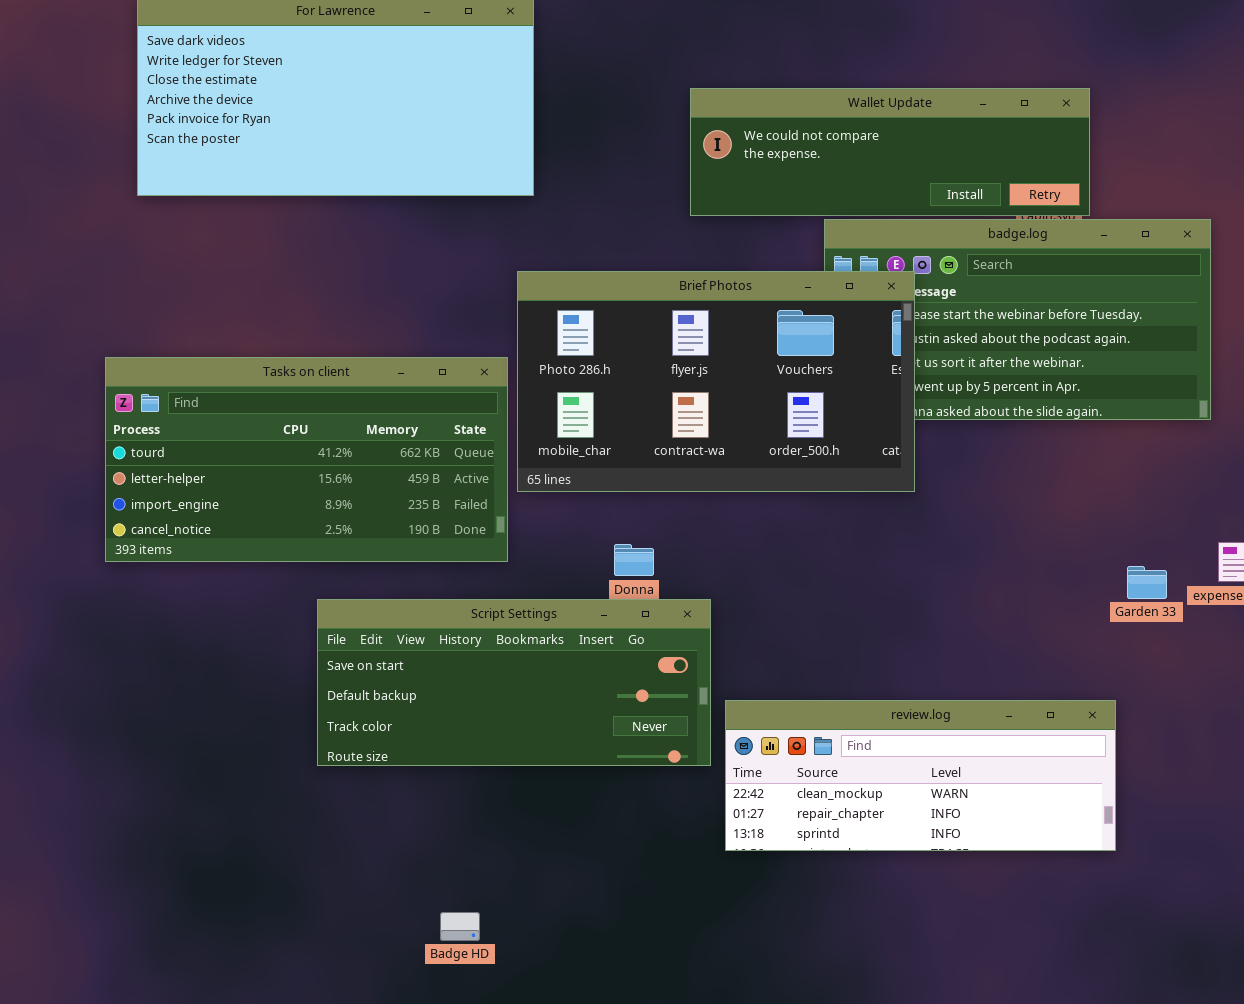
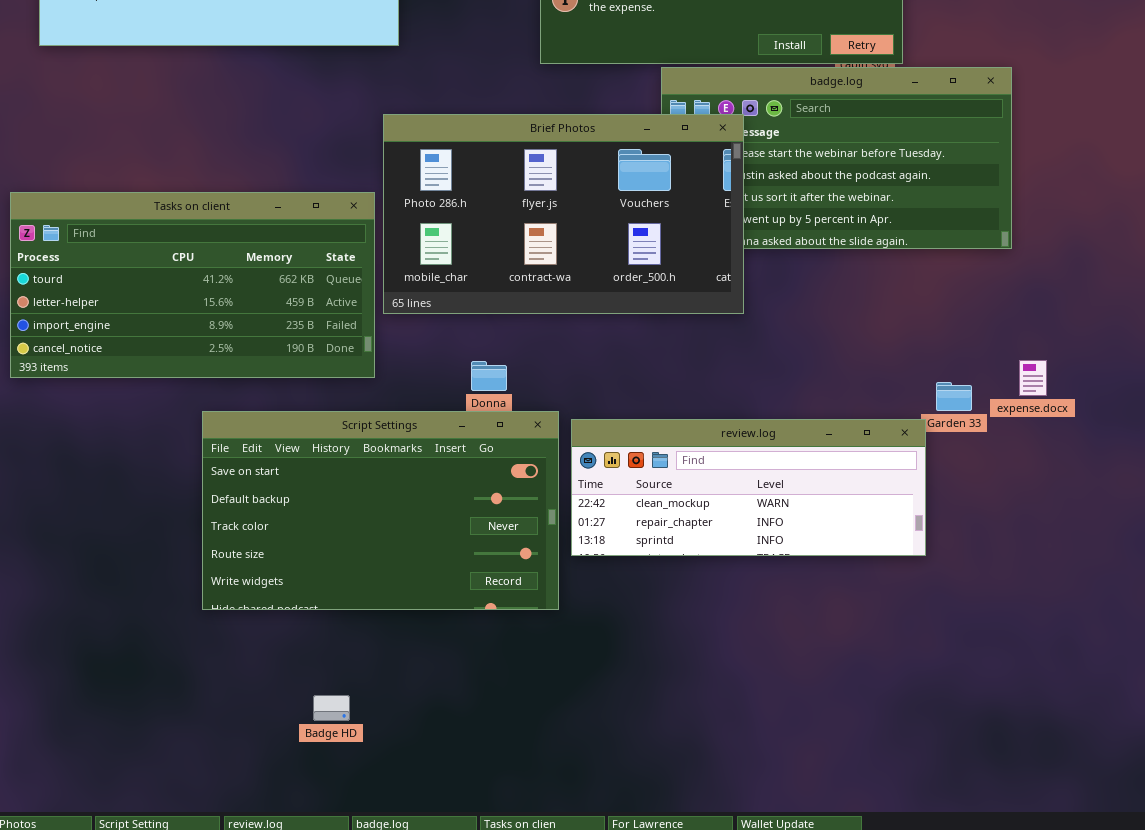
Script Settings: [317,599,711,766] -> [202,411,559,610], resized
review.log: [725,700,1116,851] -> [571,419,926,556], moved

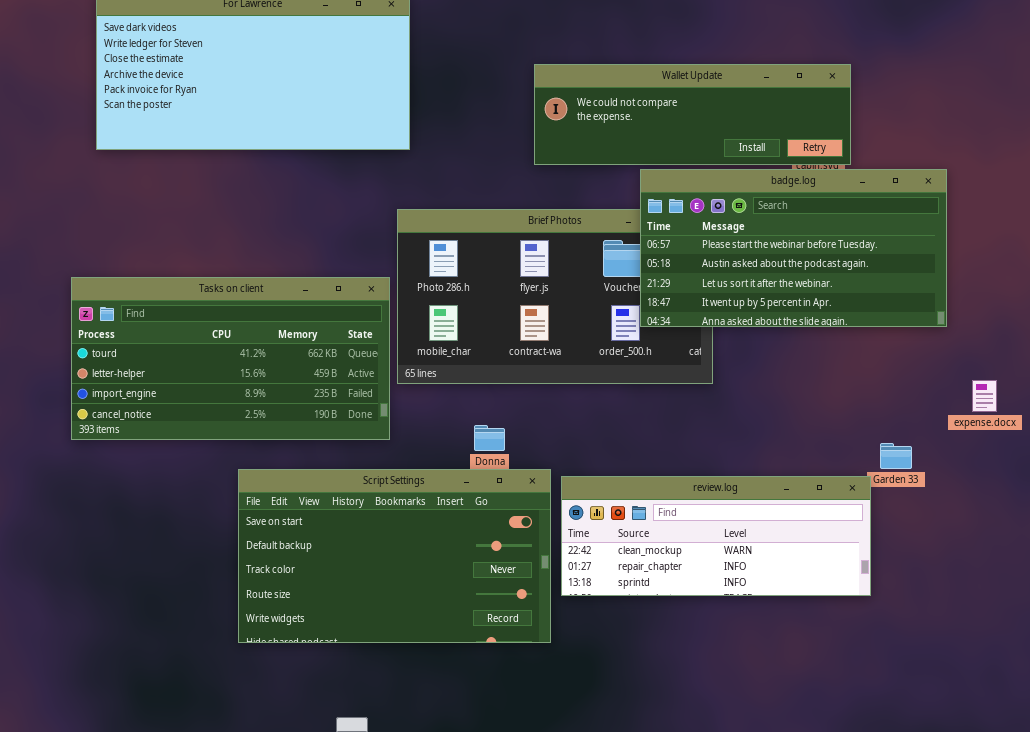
badge.log: [661,67,1012,249] -> [640,169,947,327], raised
expense.docx: [1019,360,1047,396] -> [972,380,997,412], moved

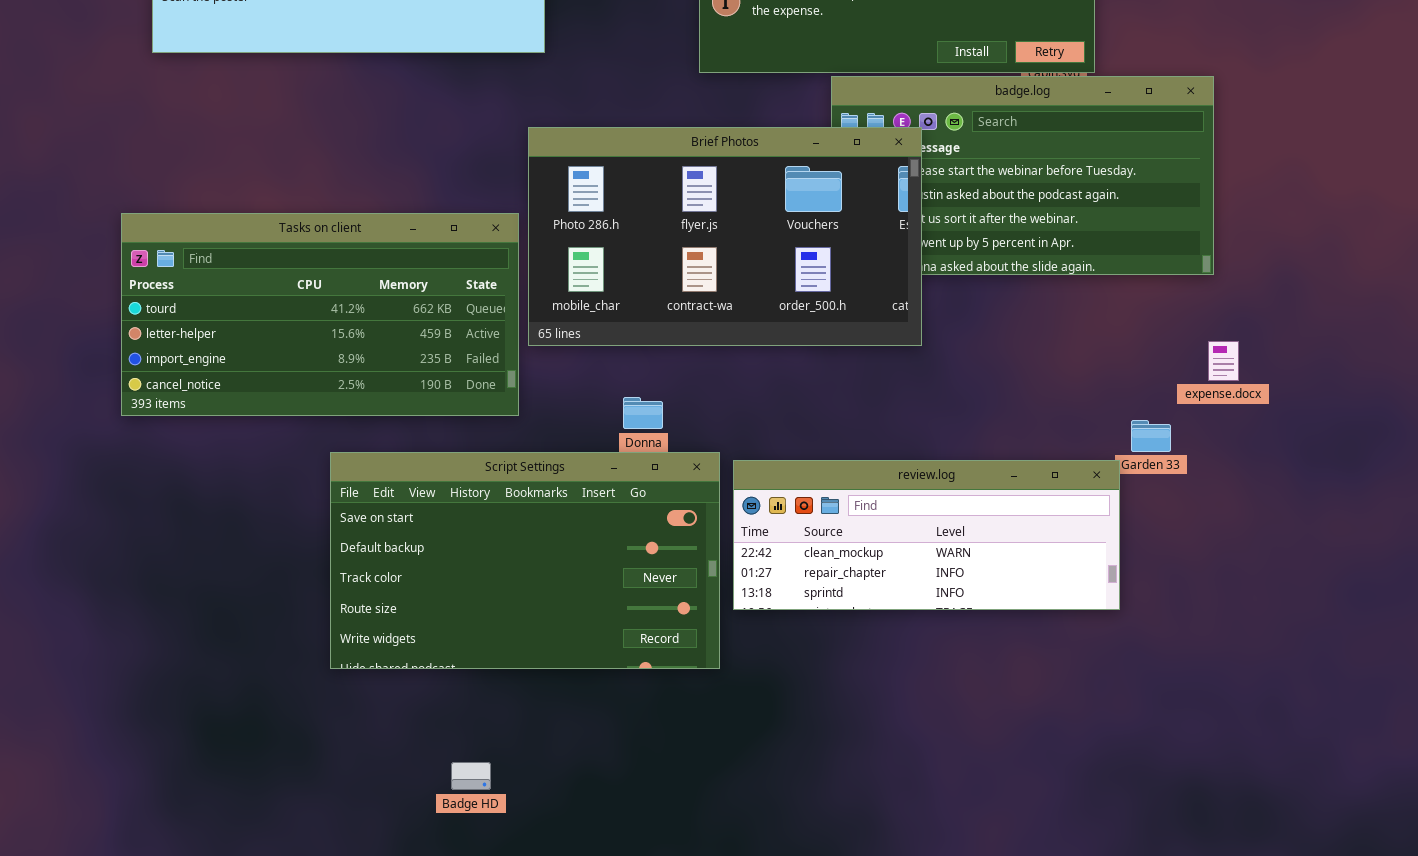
Brief Photos: [397,209,713,384] -> [528,127,922,346], raised
expense.docx: [972,380,997,412] -> [1208,341,1239,381], moved

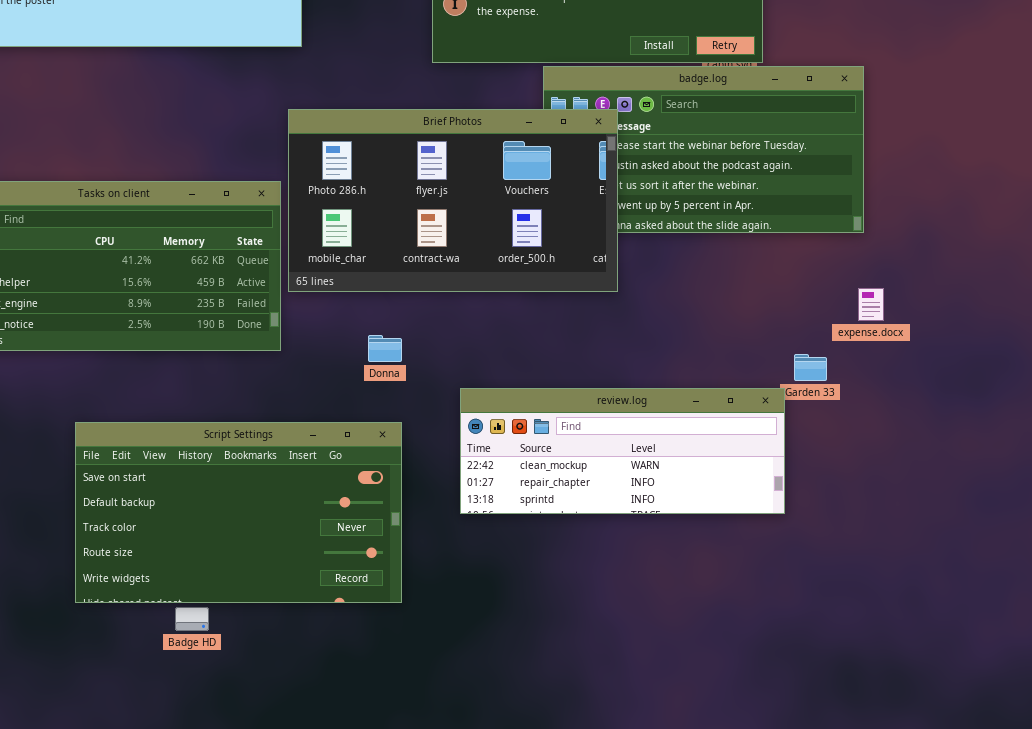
Script Settings: [330,452,720,669] -> [75,422,402,603], moved
Badge HD: [451,762,491,790] -> [175,607,209,631], moved

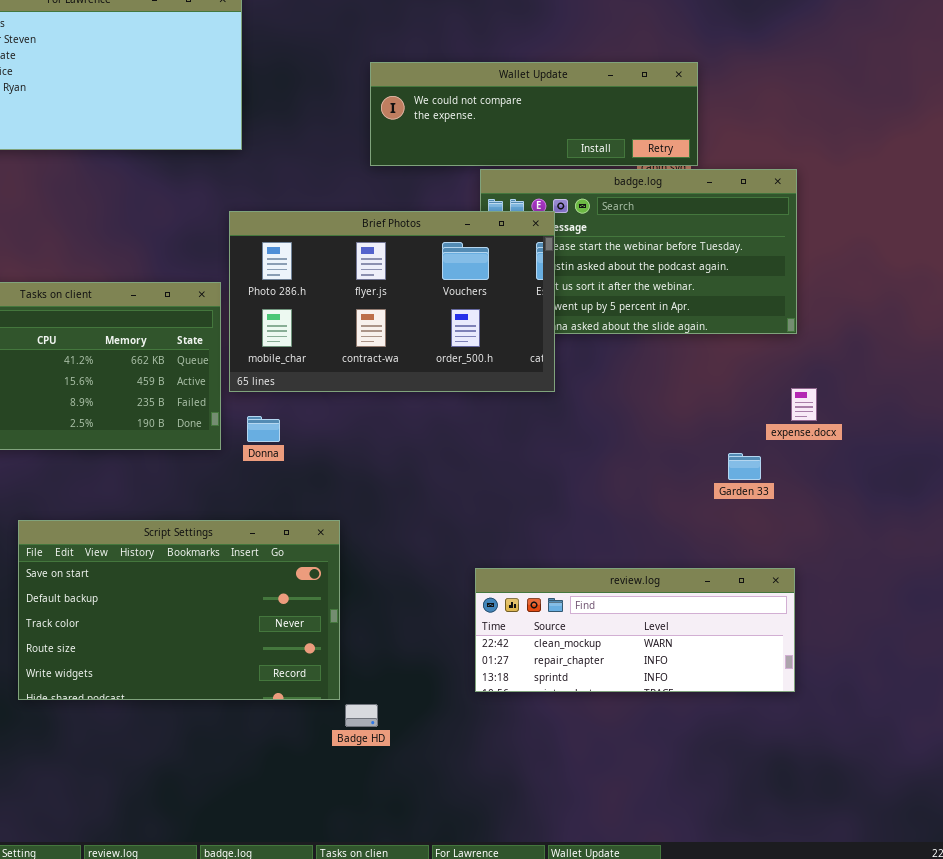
Donna: [368,335,402,362] -> [247,416,280,442], moved
review.log: [460,388,785,514] -> [475,568,795,692], moved
Badge HD: [175,607,209,631] -> [345,704,378,727], moved

